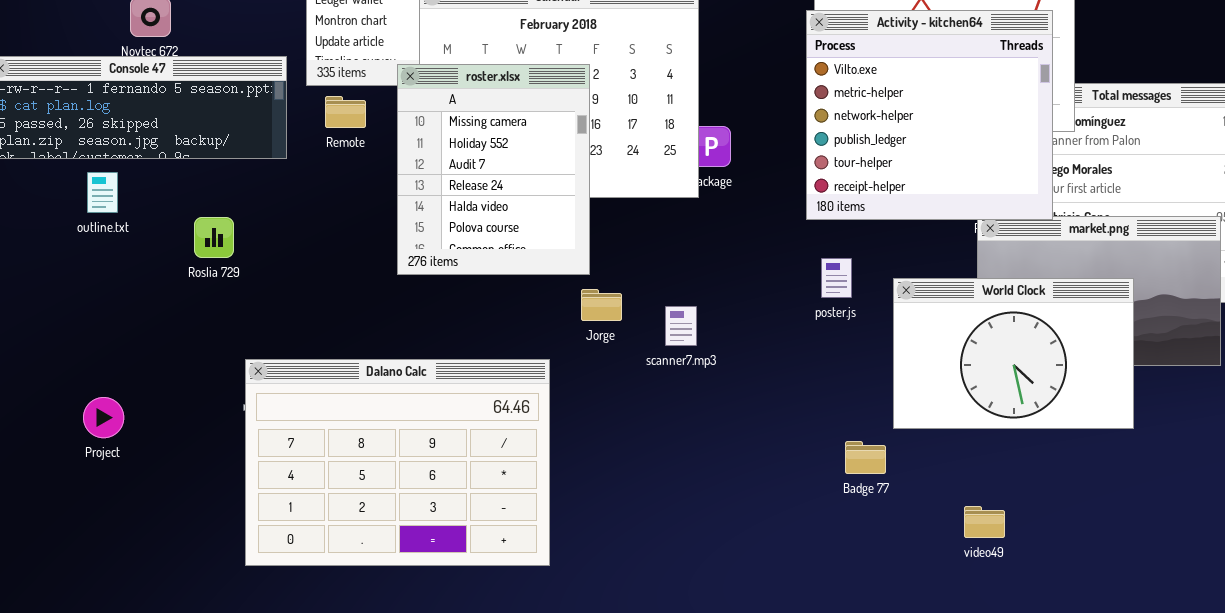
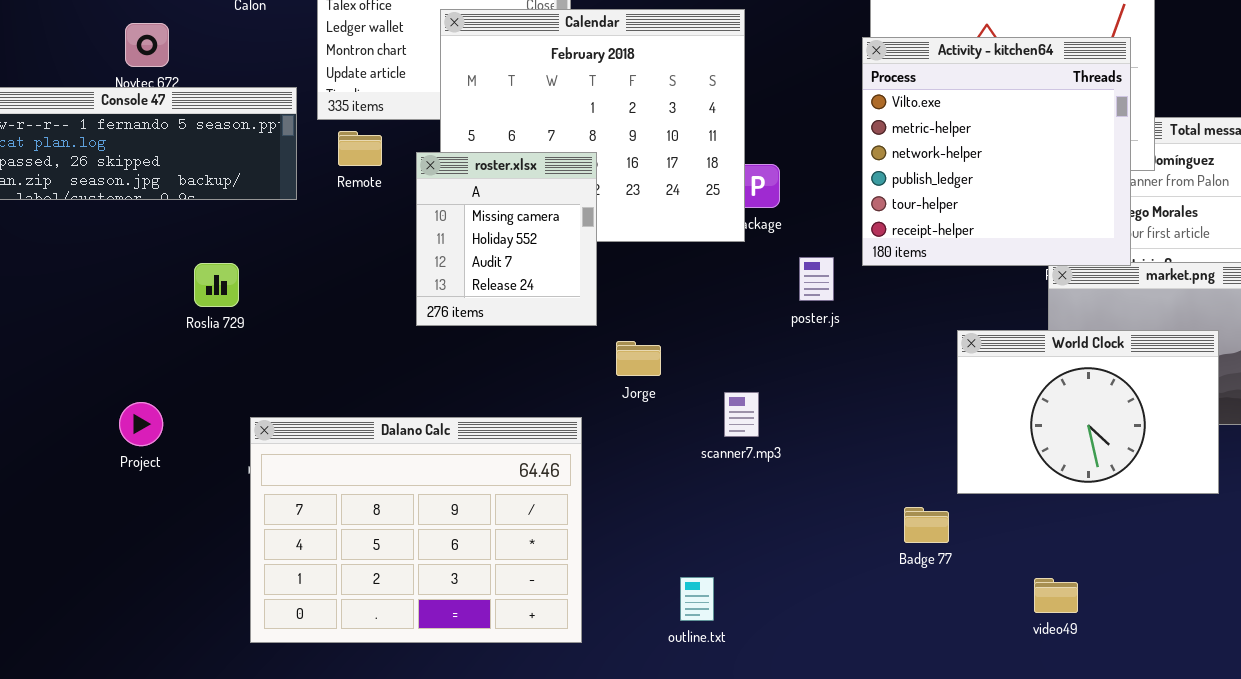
roster.xlsx: [397,64,590,275] -> [416,152,597,326], resized
outline.txt: [87,172,118,213] -> [680,577,714,621], moved
poster.js: [821,258,852,298] -> [799,257,834,301], moved
scanner7.mp3: [665,306,697,346] -> [724,392,759,437], moved
Project: [83,397,124,438] -> [119,402,163,446], moved

